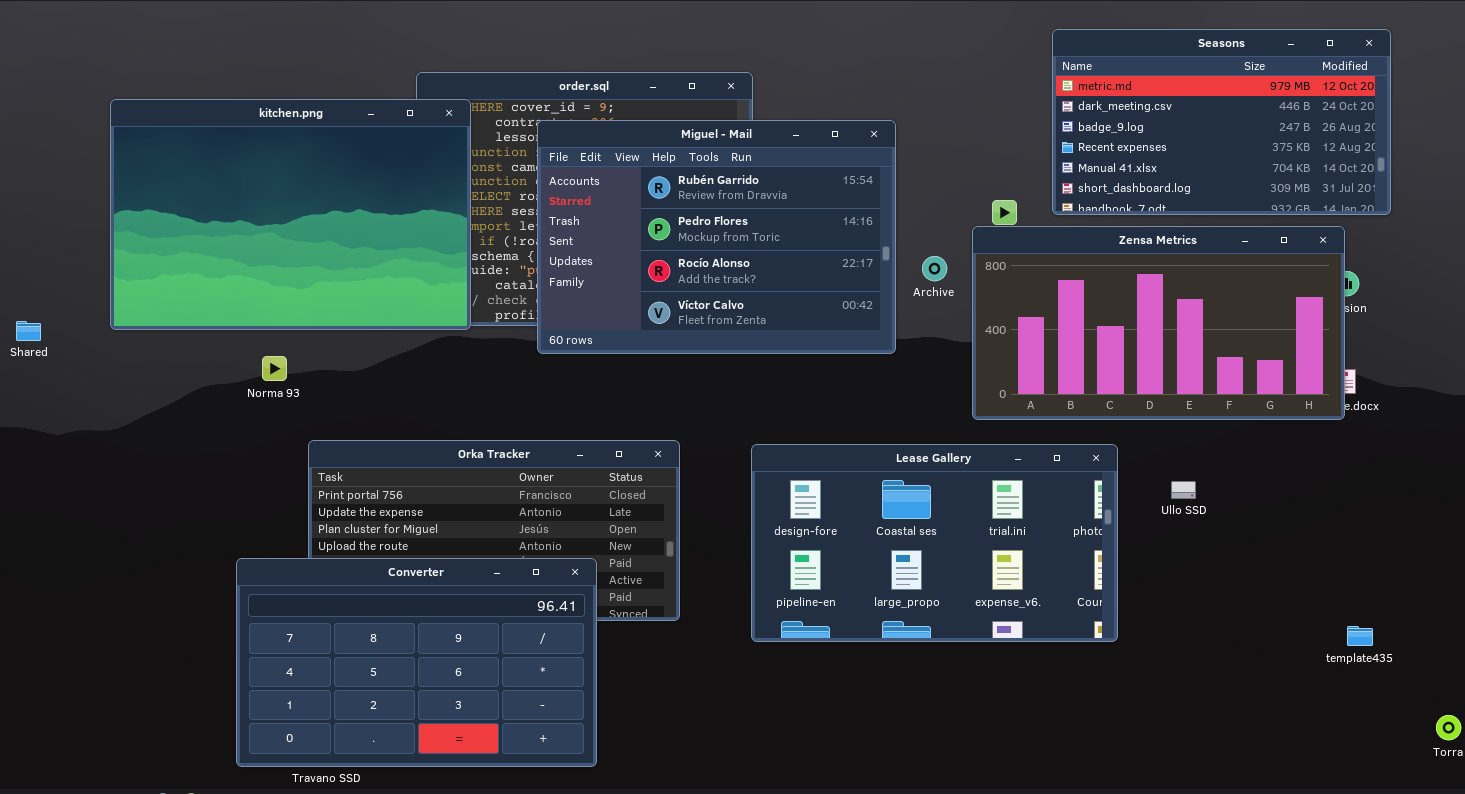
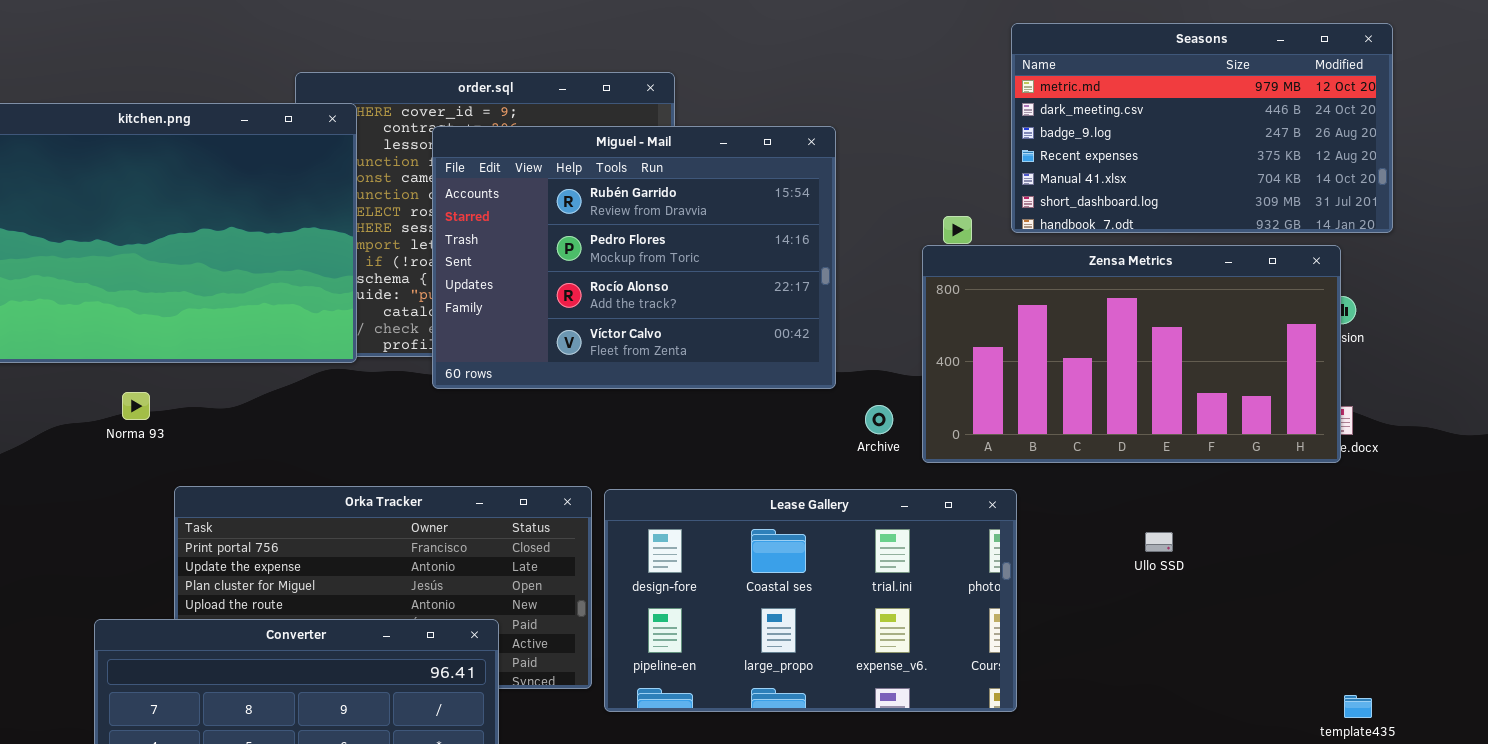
Archive: [922,256,947,281] -> [865,405,893,434], moved
Lease Gallery: [751,444,1118,642] -> [604,489,1017,712], moved

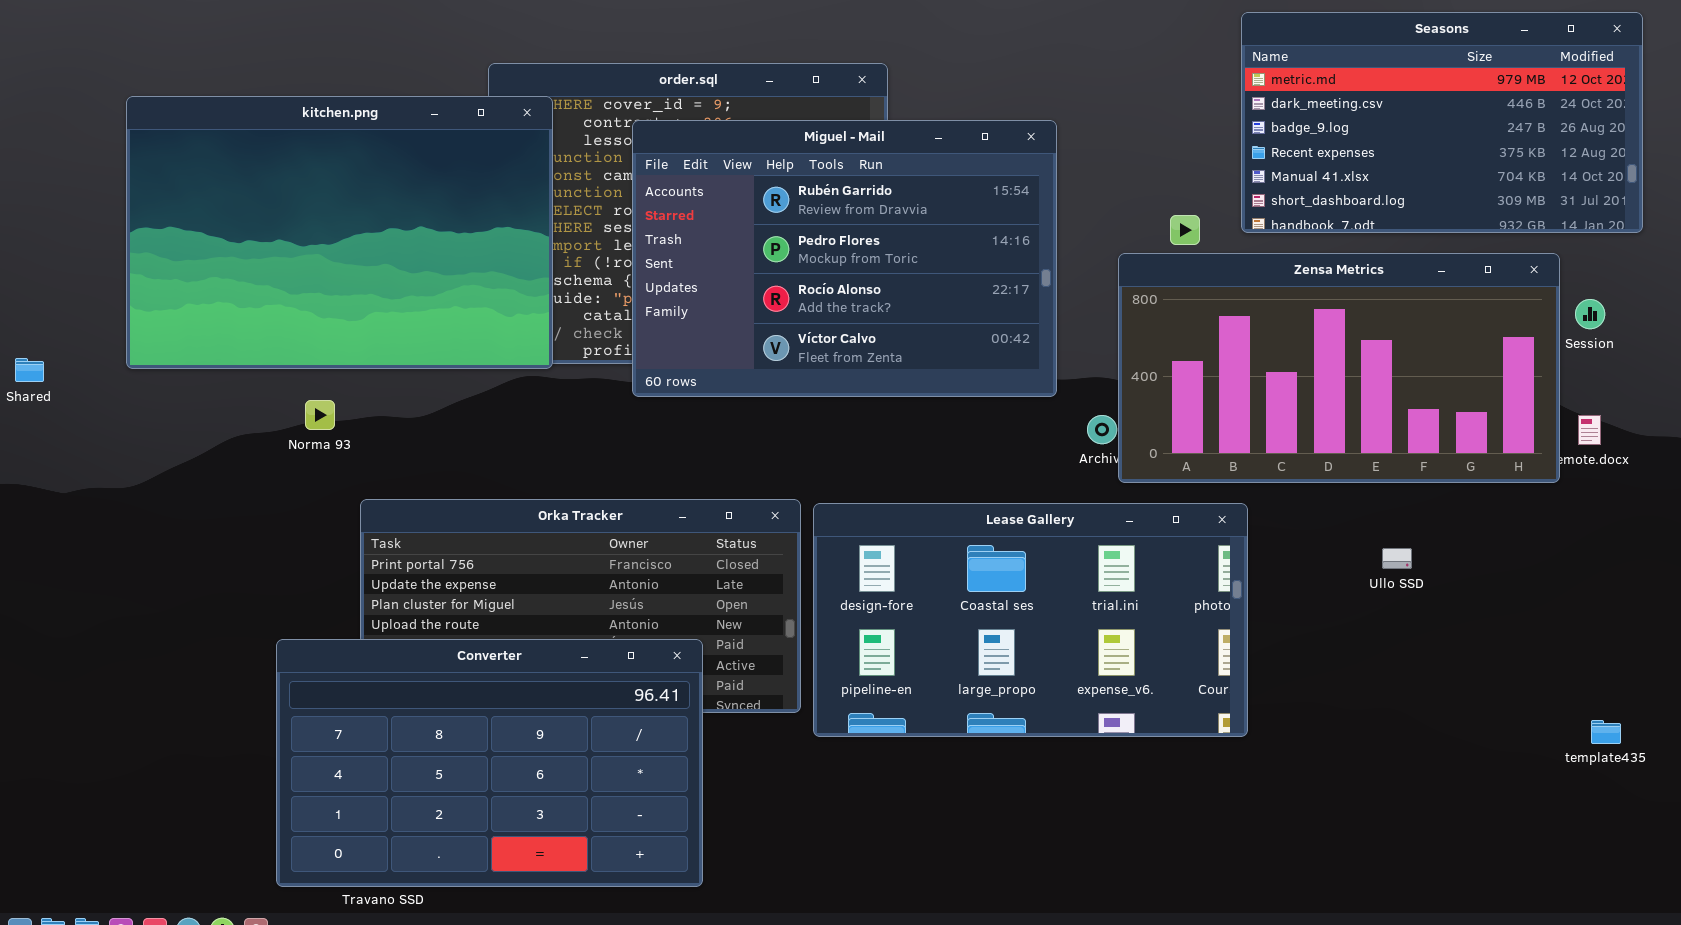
Zensa Metrics: [922,245,1341,463] -> [1118,253,1560,483], moved

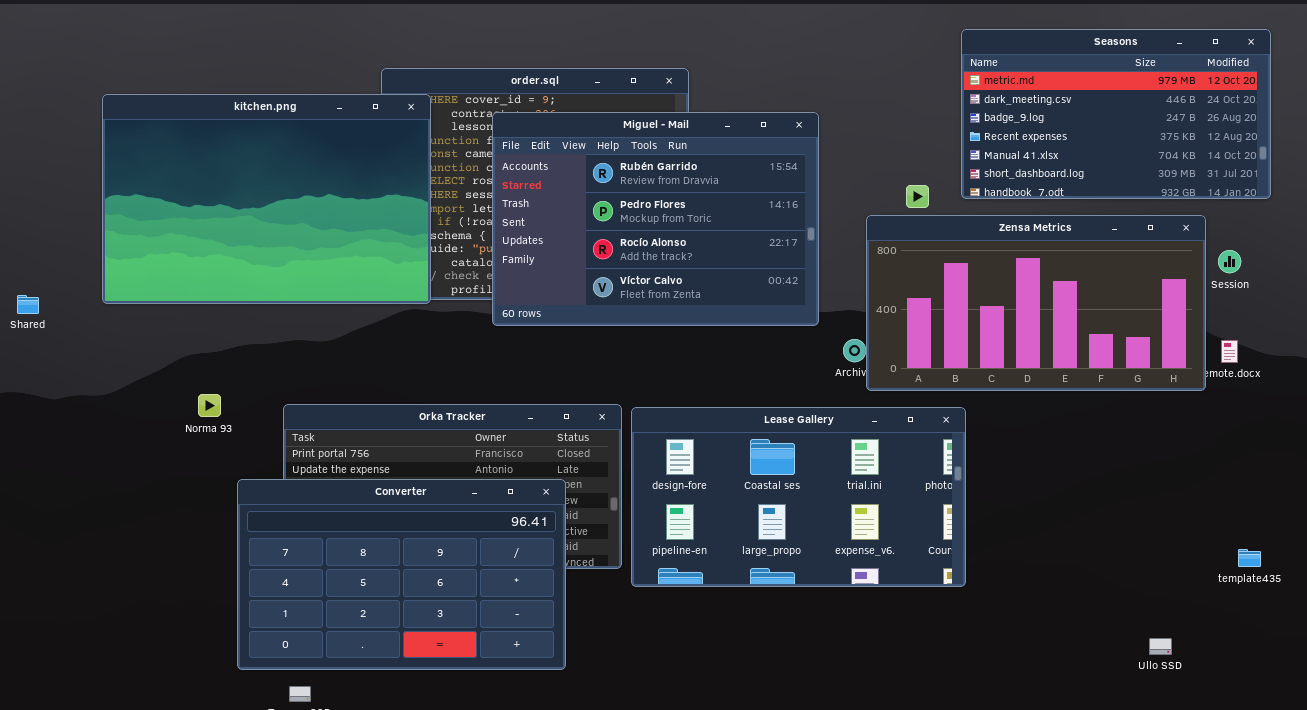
Norma 93: [305,400,335,430] -> [198,394,221,417], moved
Ullo SSD: [1382,548,1412,569] -> [1149,638,1172,655], moved
Converter: [276,639,703,887] -> [237,479,566,670], moved
template435: [1591,720,1621,744] -> [1238,549,1261,567], moved

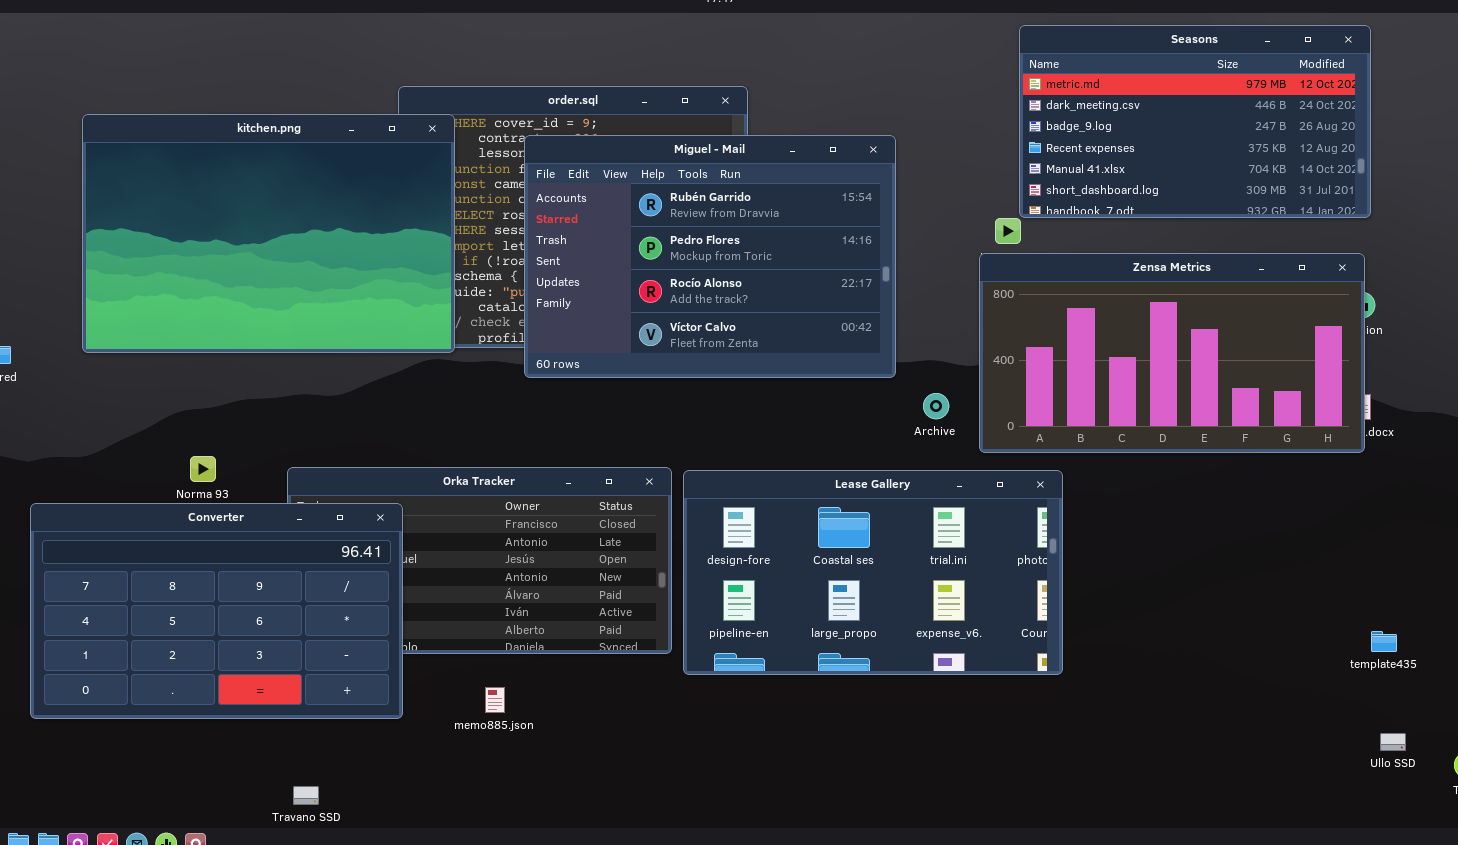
Seasons: [961,29,1271,199] -> [1019,25,1371,218], moved
Zensa Metrics: [866,215,1206,391] -> [979,253,1365,453], moved
Converter: [237,479,566,670] -> [30,503,403,719], moved
Ullo SSD: [1149,638,1172,655] -> [1380,733,1406,751], moved

